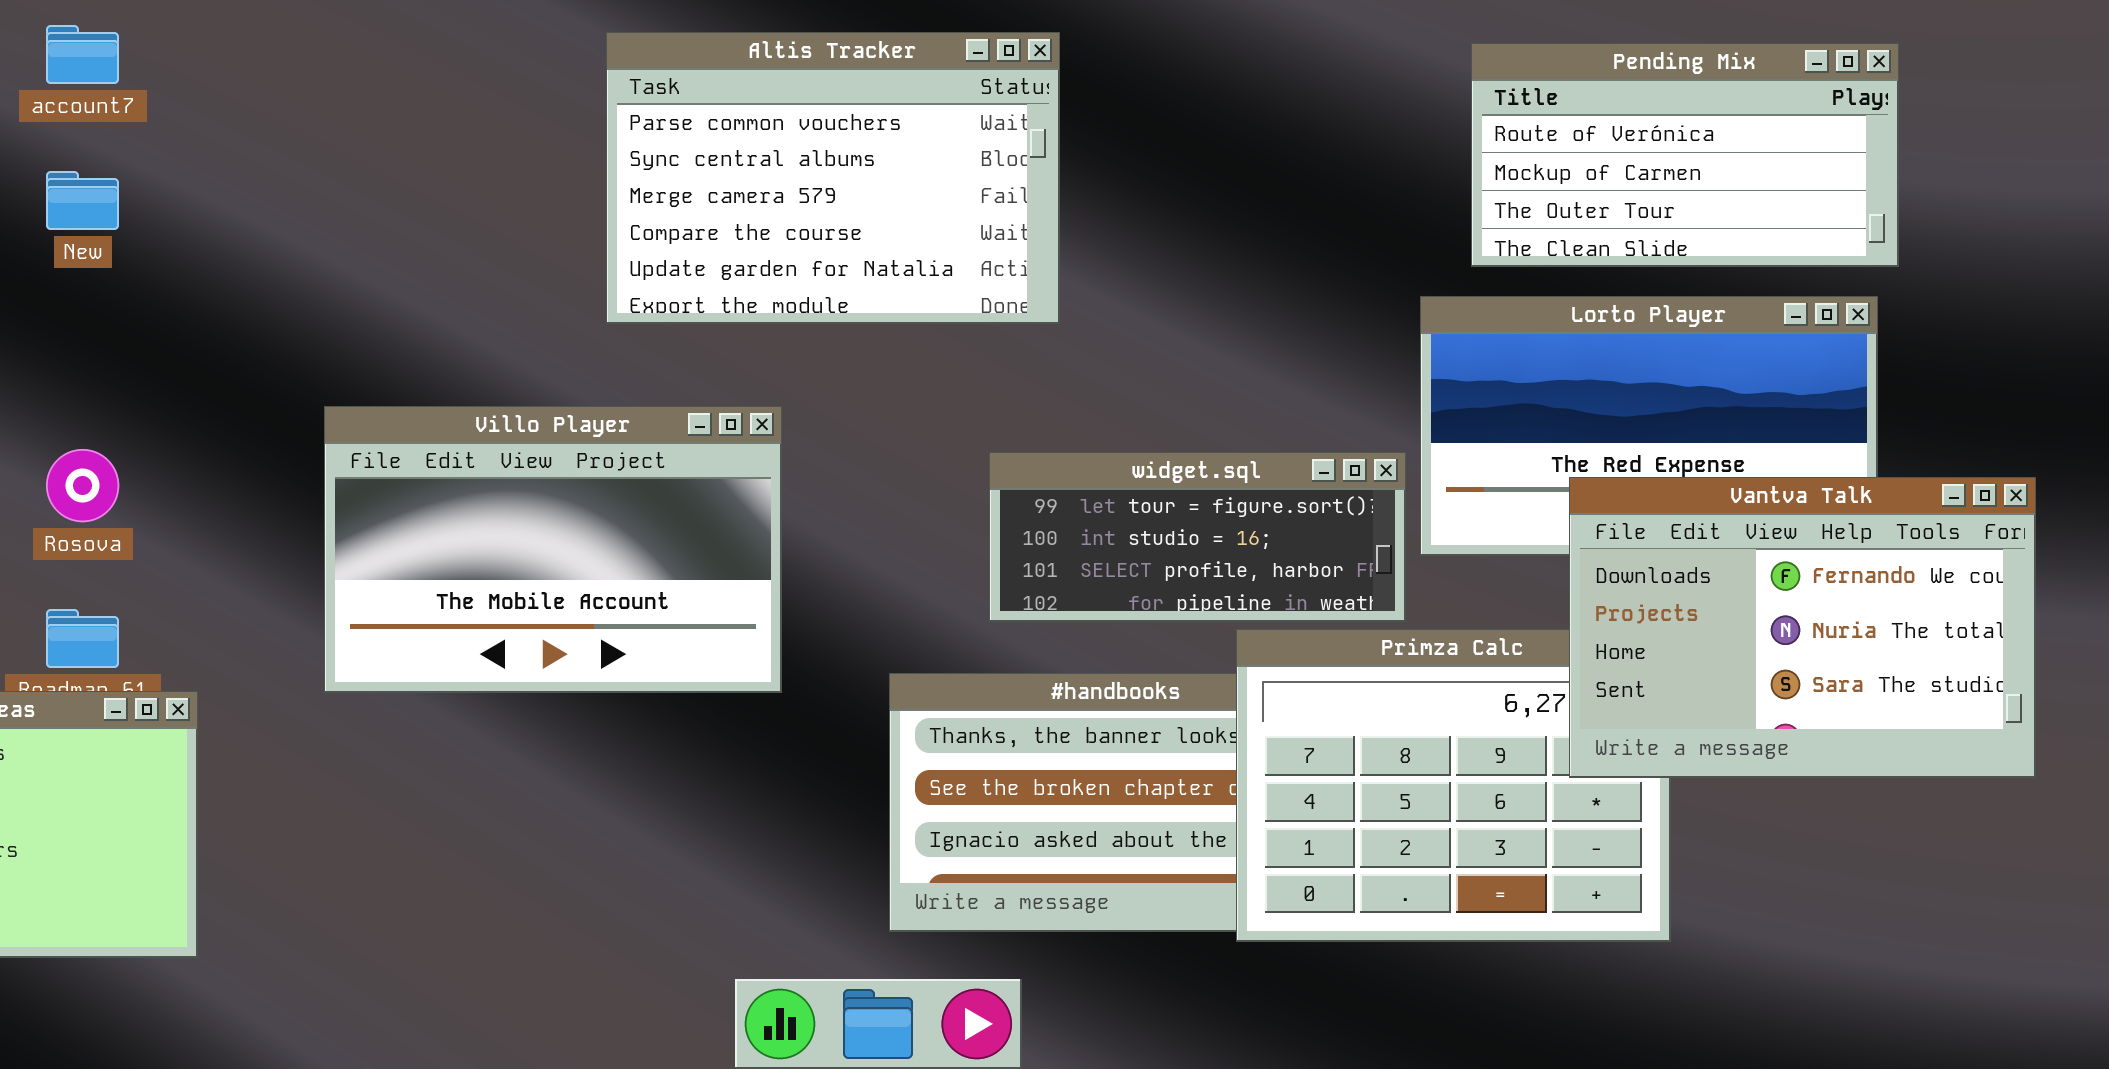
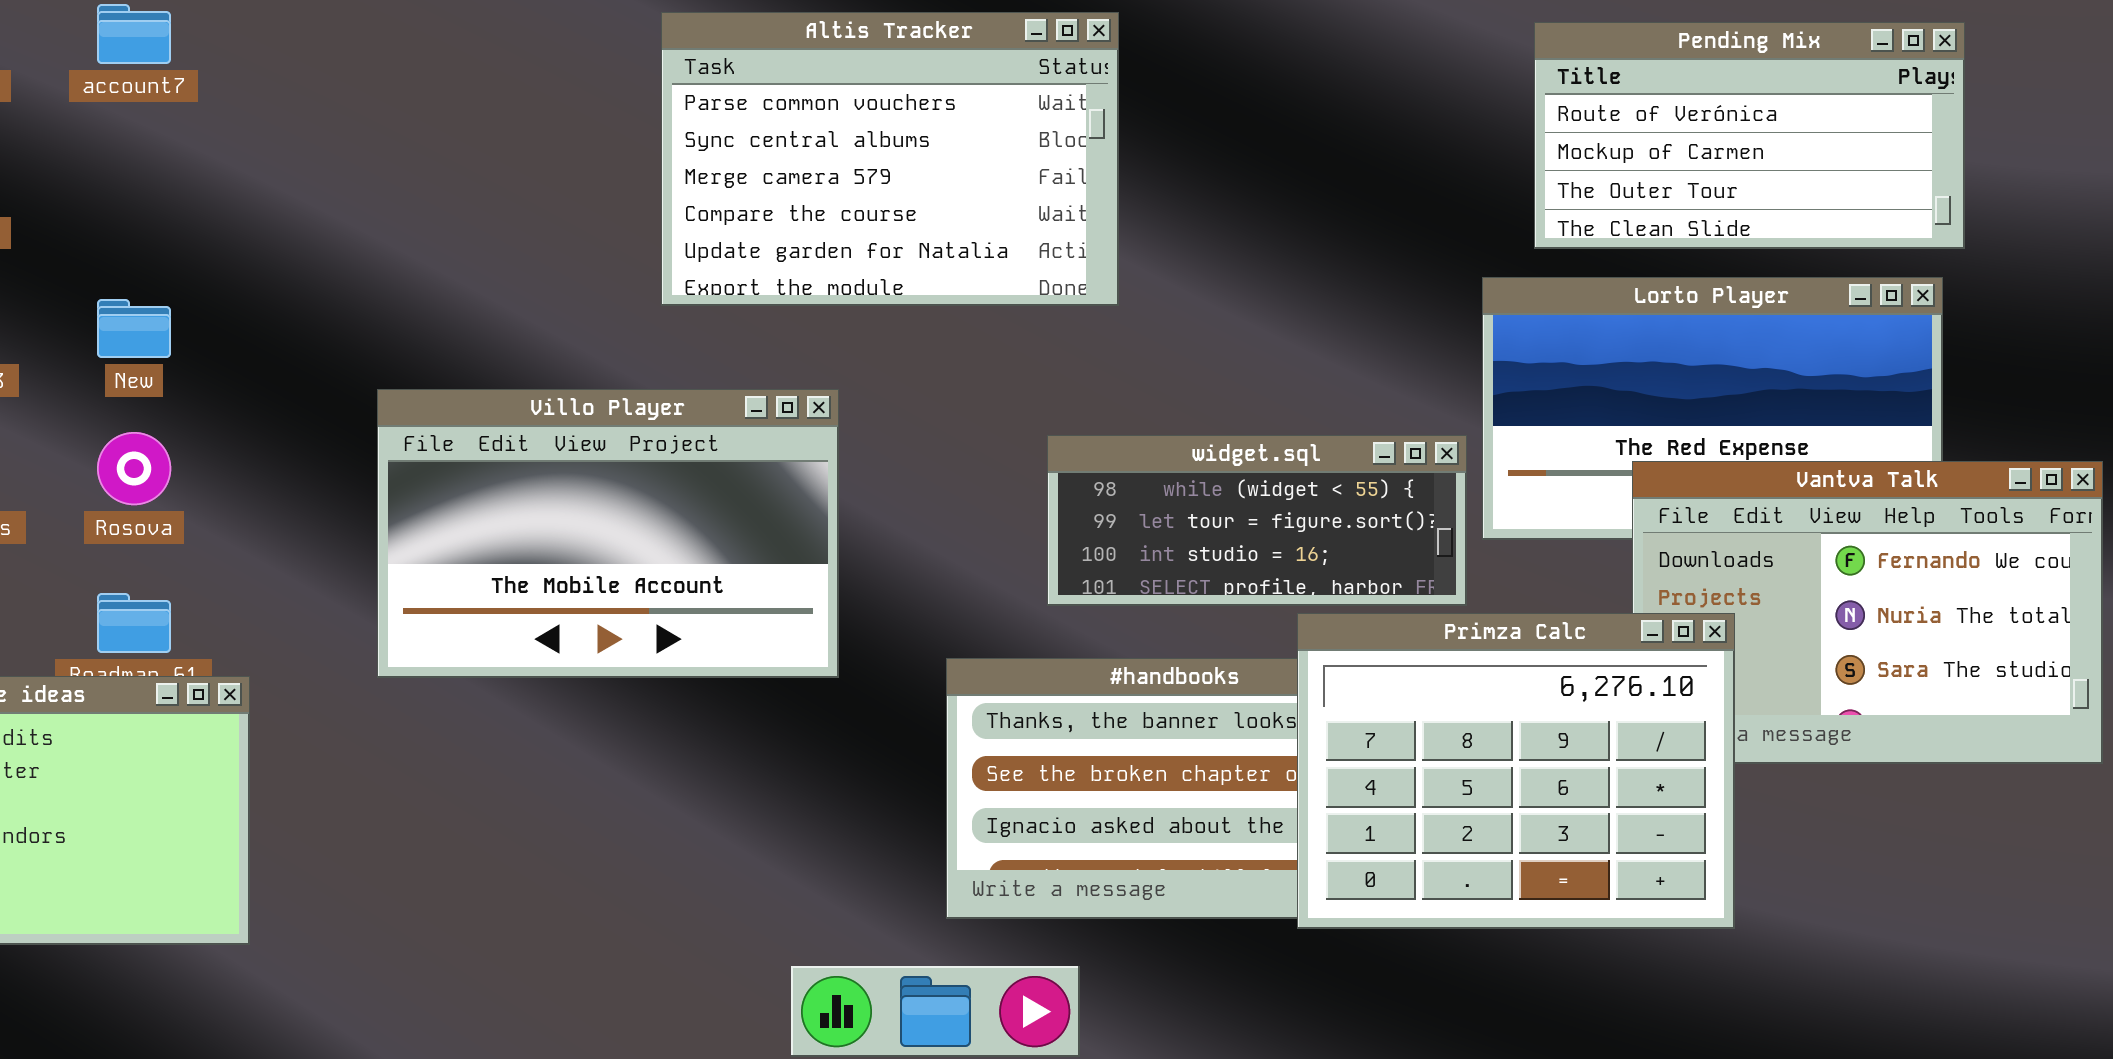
New: [46,171,119,230] -> [97,299,171,358], moved
widget.sql: [989,452,1406,622] -> [1047,435,1467,606], scrolled up 1 row
Primza Calc: [1236,629,1671,942] -> [1297,613,1735,929], raised

